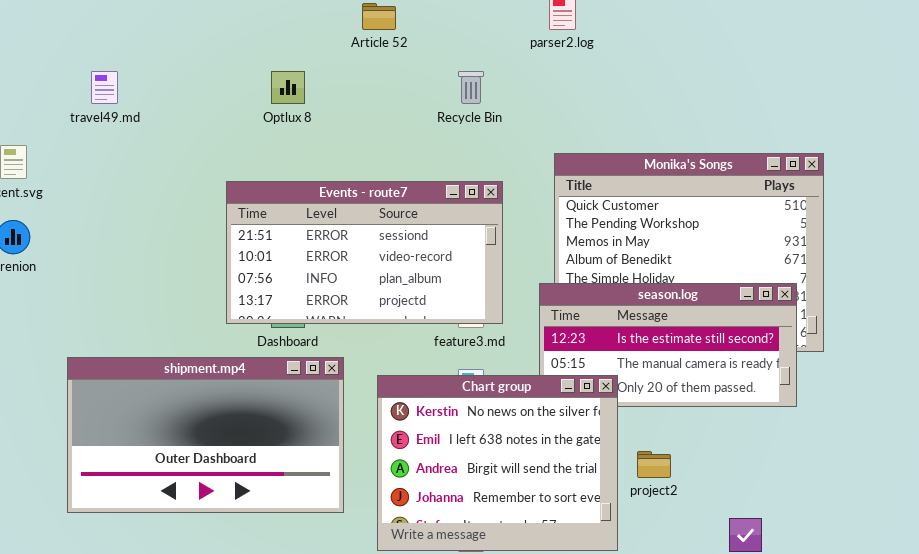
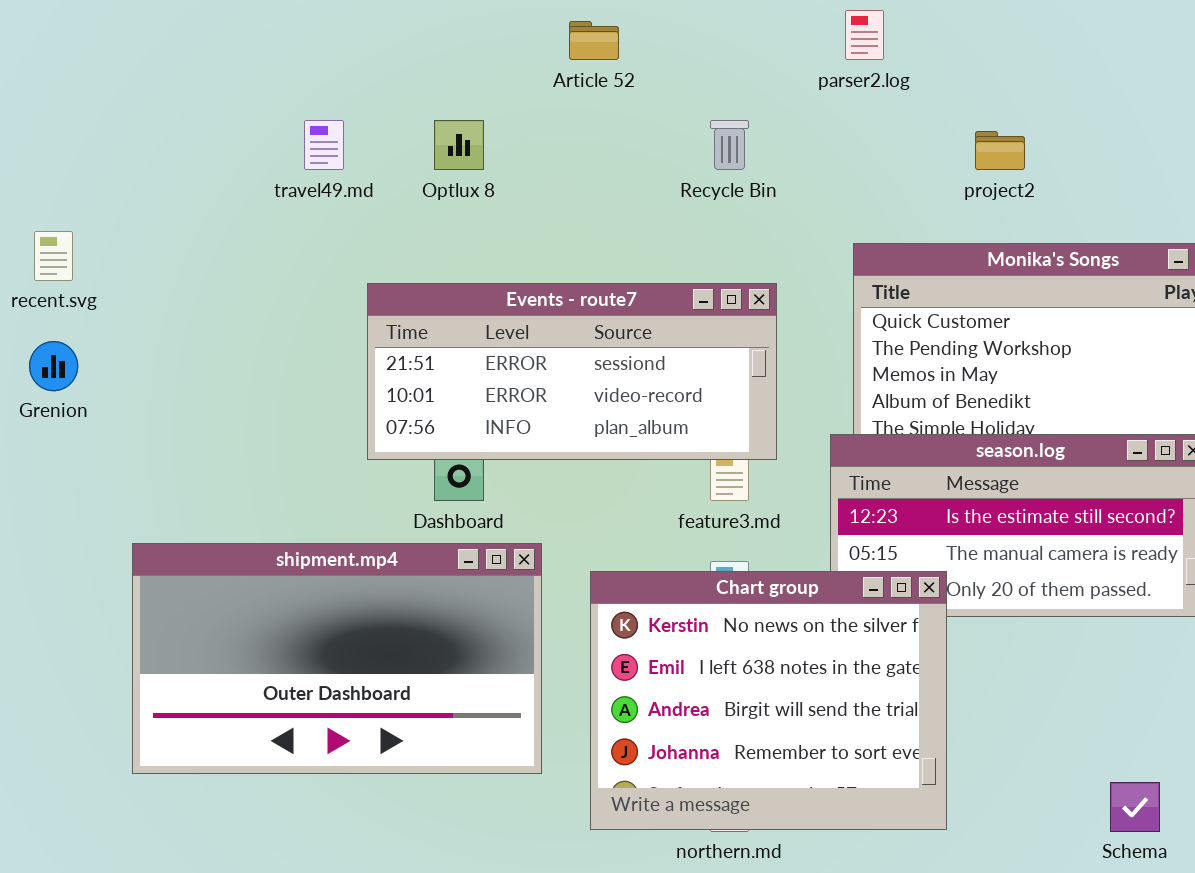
travel49.md: [91,71,118,104] -> [304,120,344,170], moved
Events - route7: [226,181,503,324] -> [367,283,777,460], resized
project2: [637,451,671,478] -> [975,131,1025,170], moved

